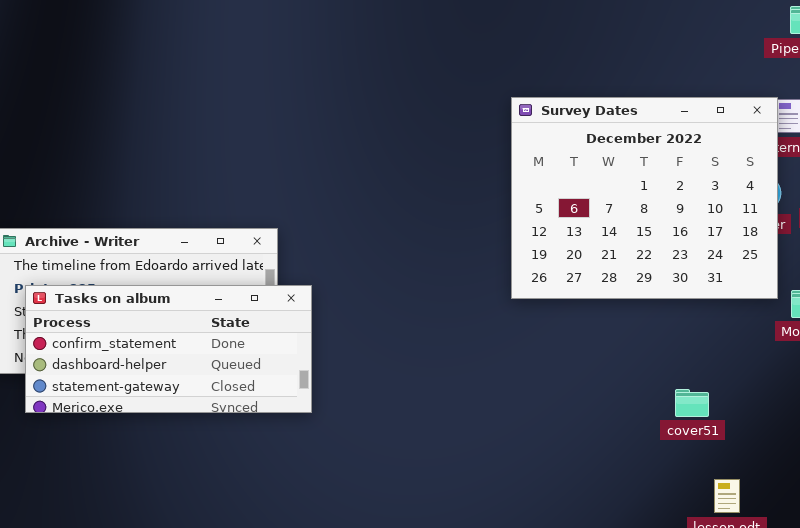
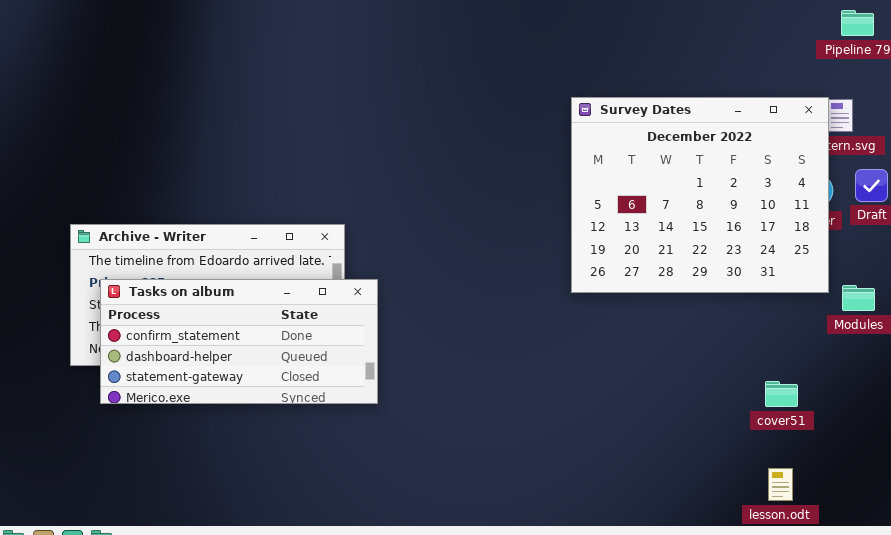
cover51: [675,389,709,417] -> [765,381,798,407], moved

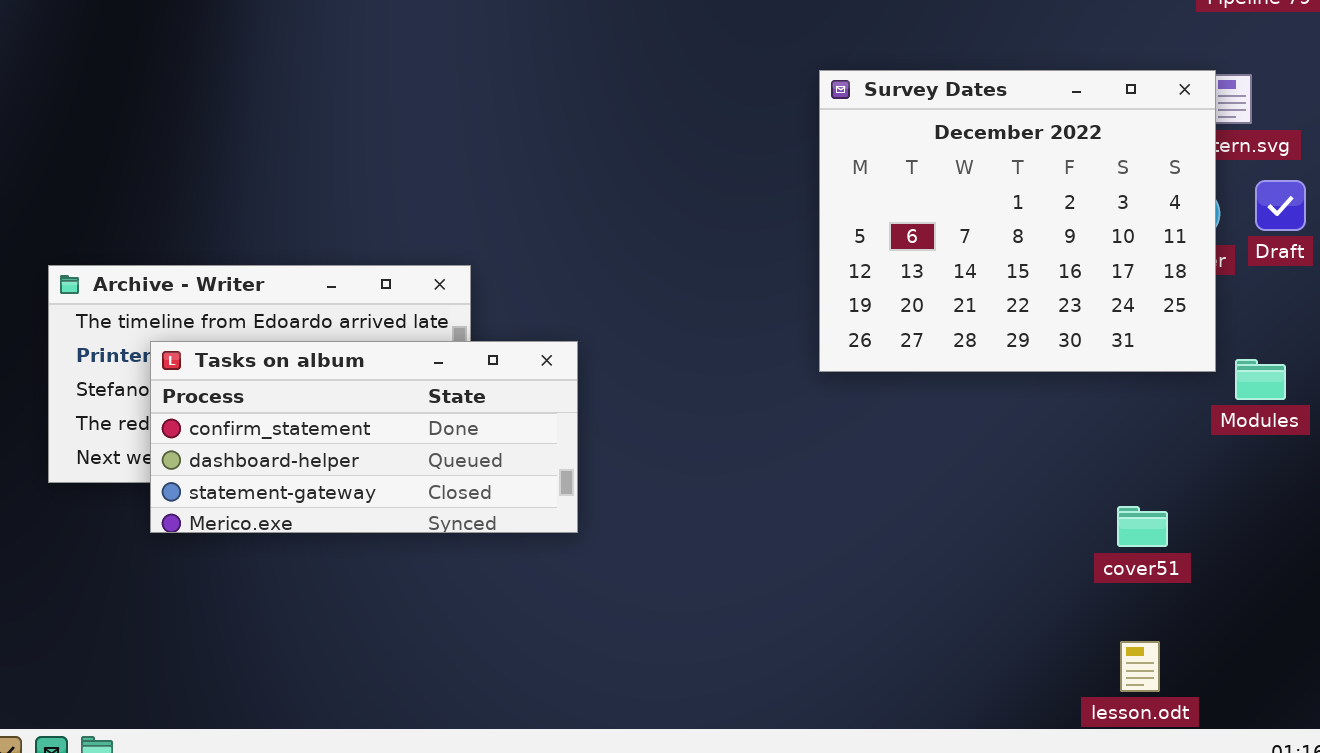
Tasks on album: [100,279,378,404] -> [150,341,578,533], moved

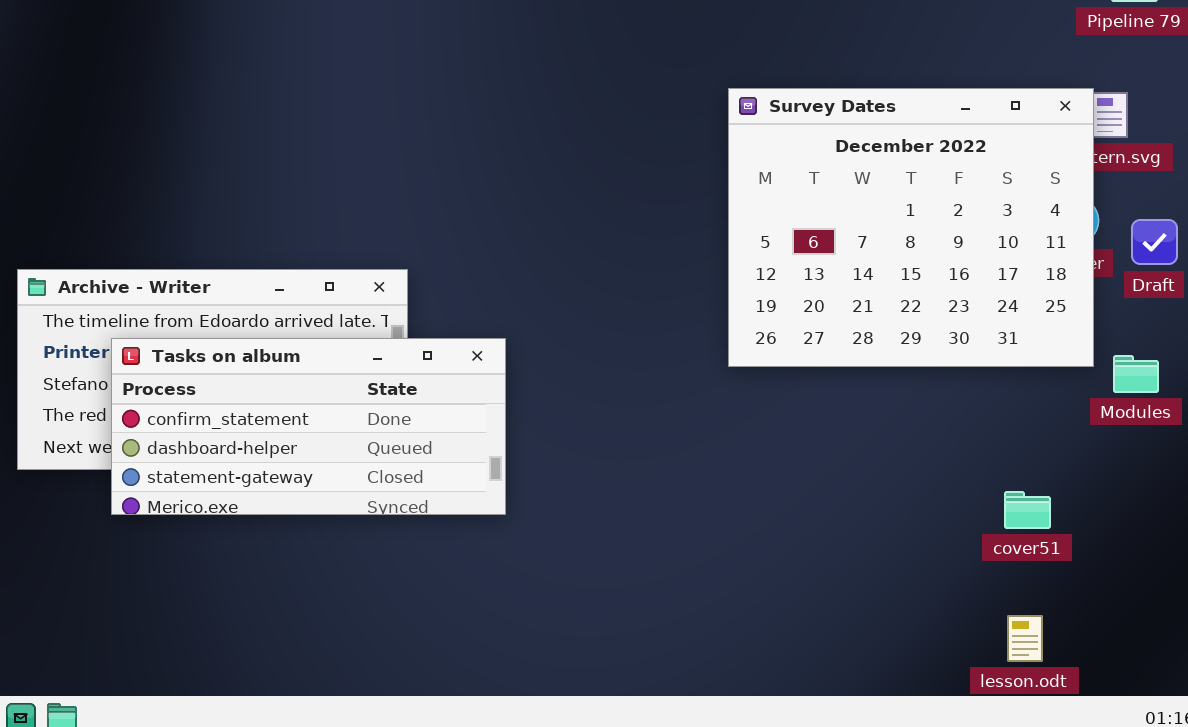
Draft: [1255,180,1306,231] -> [1131,219,1178,265], moved

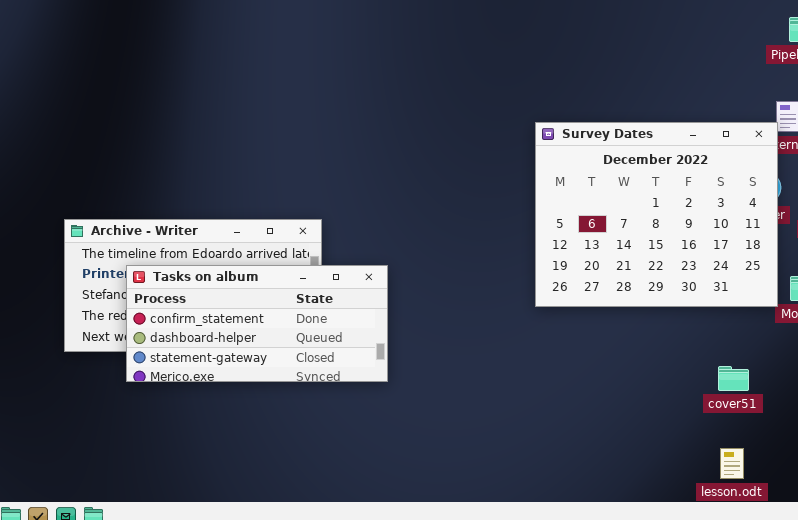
Survey Dates: [728,88,1094,367] -> [535,122,778,307], moved

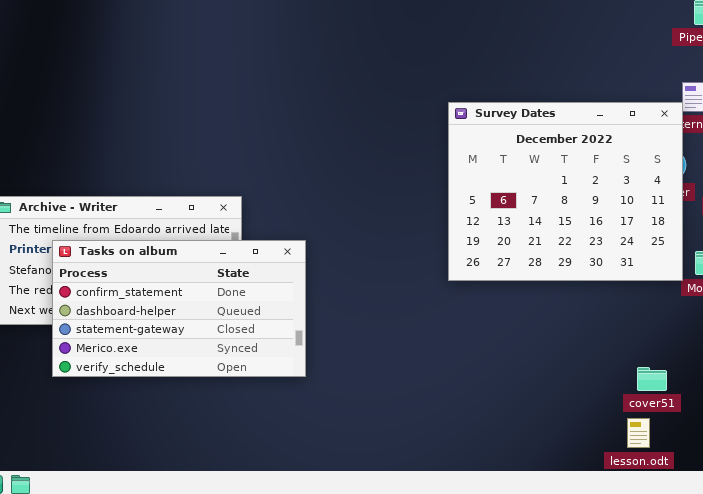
Tasks on album: [126,265,388,382] -> [52,240,306,377], resized
cover51: [718,366,749,391] -> [637,367,667,391], moved

